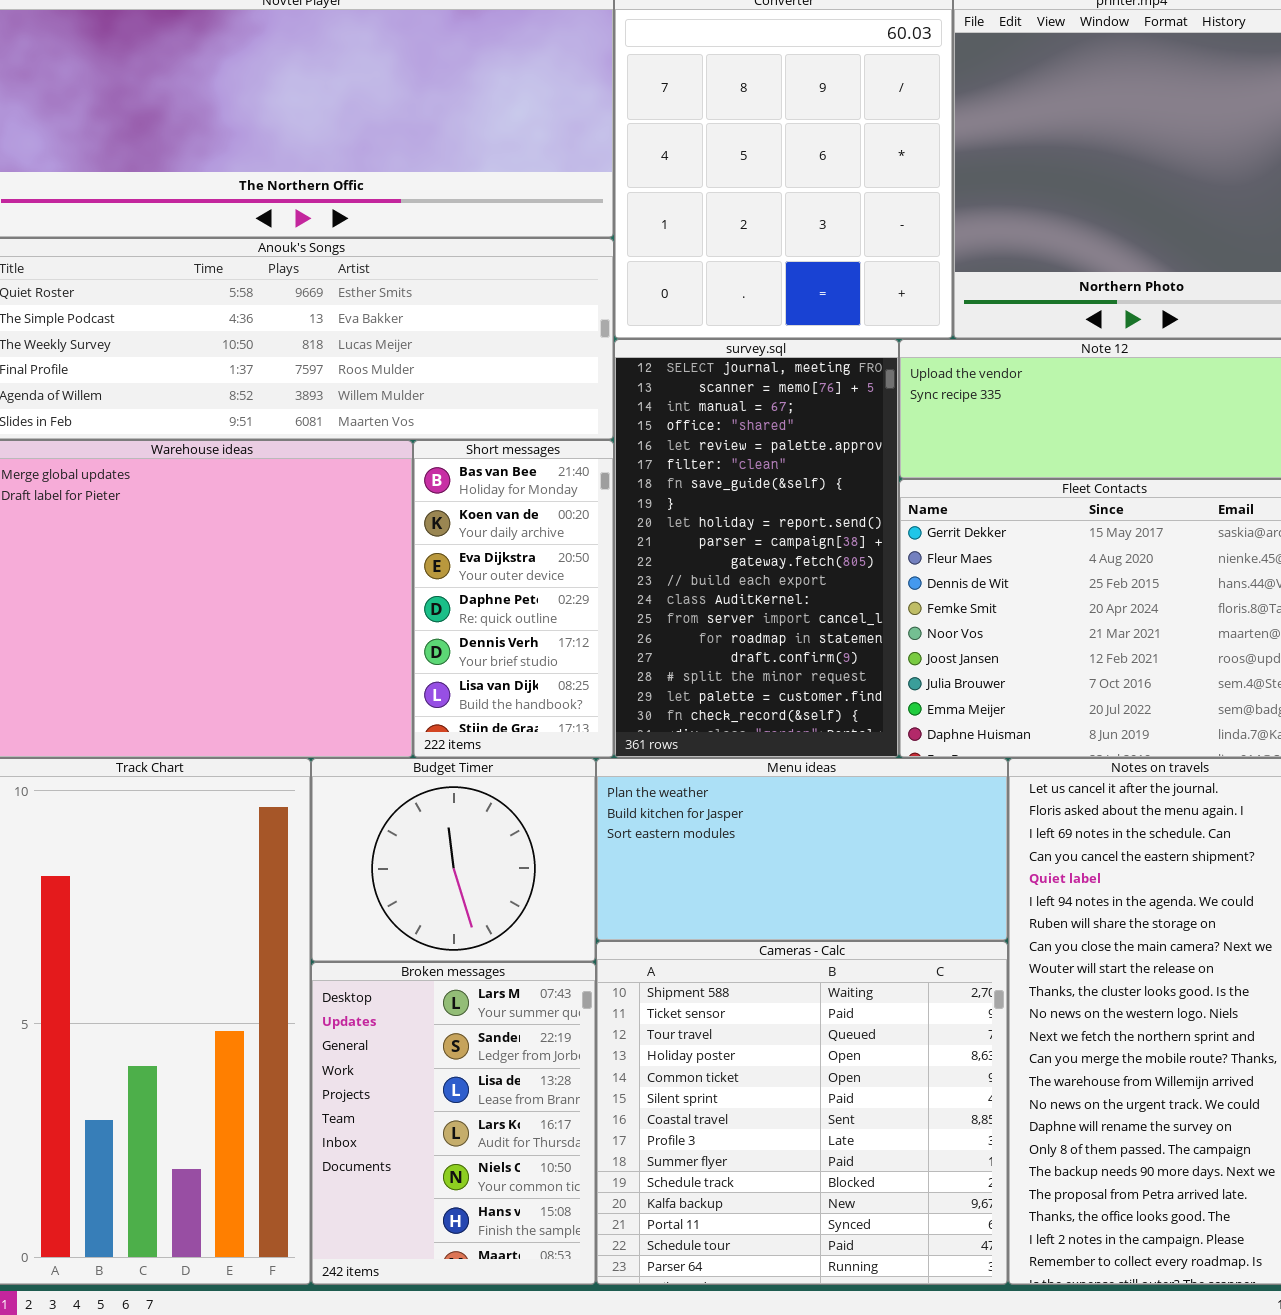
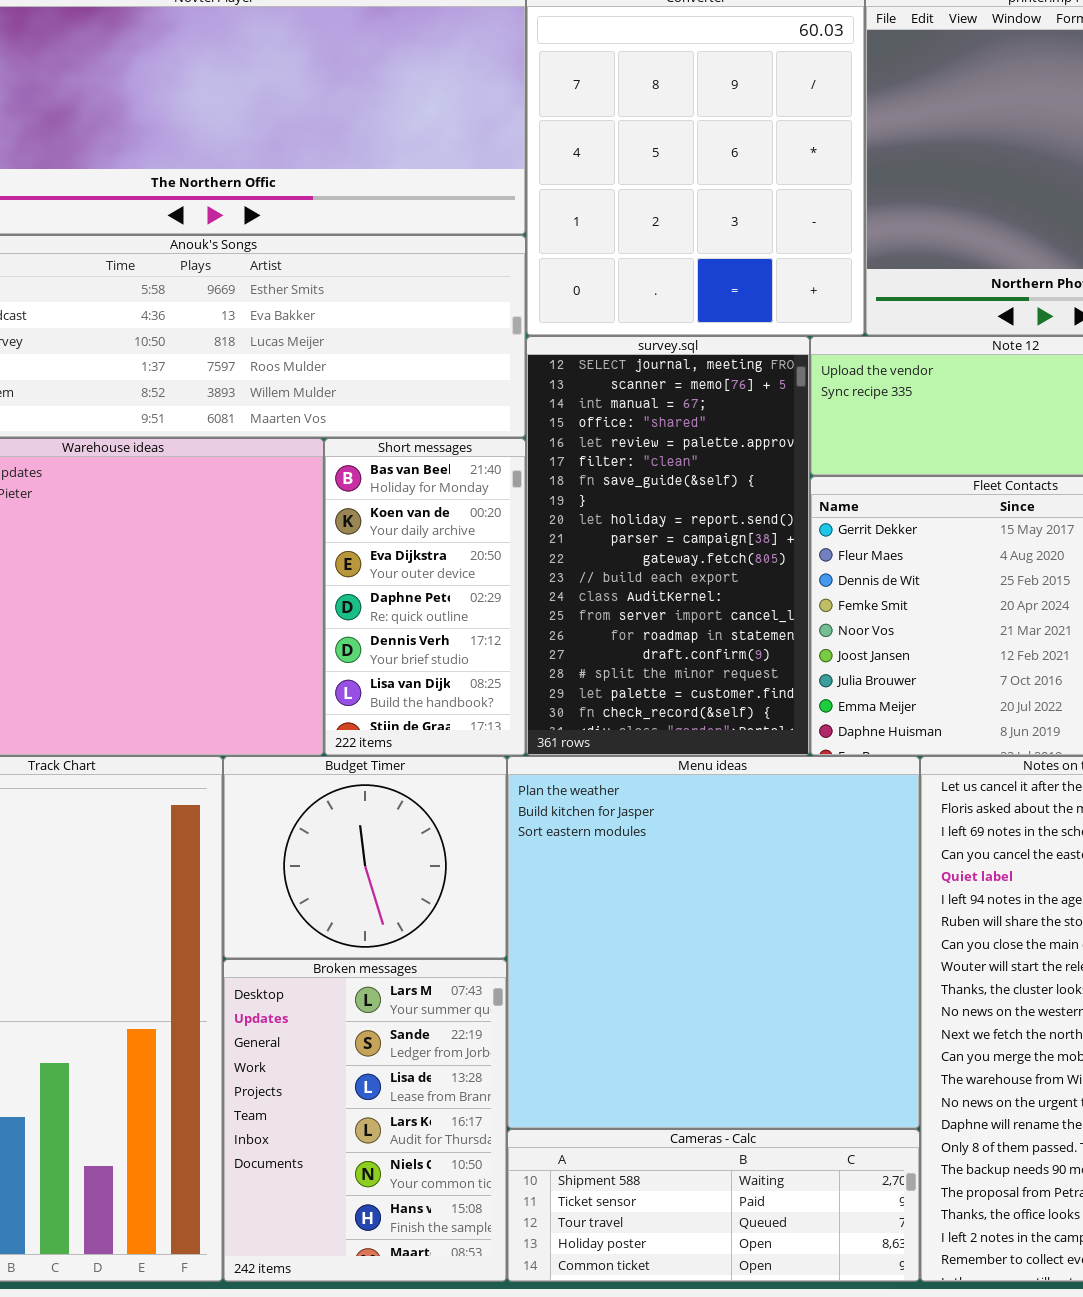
Menu ideas: [596,758,1008,941] -> [507,756,920,1129], resized
Cameras - Calc: [596,941,1008,1285] -> [507,1129,920,1282], resized

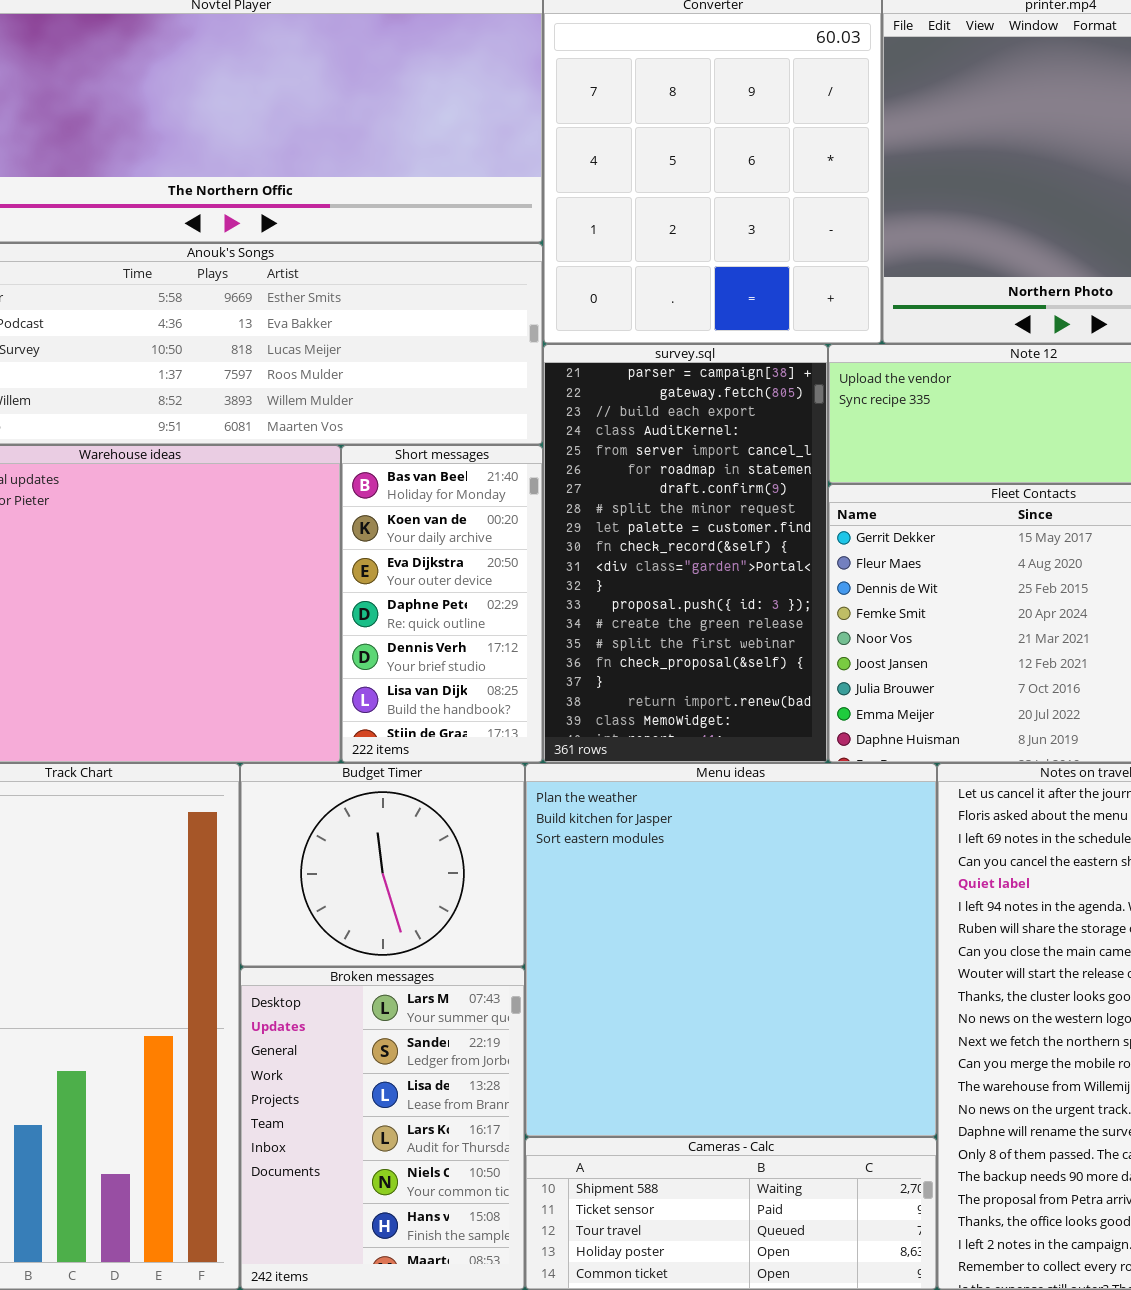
survey.sql: [526,336,810,756] -> [543,344,828,763], scrolled down 9 rows

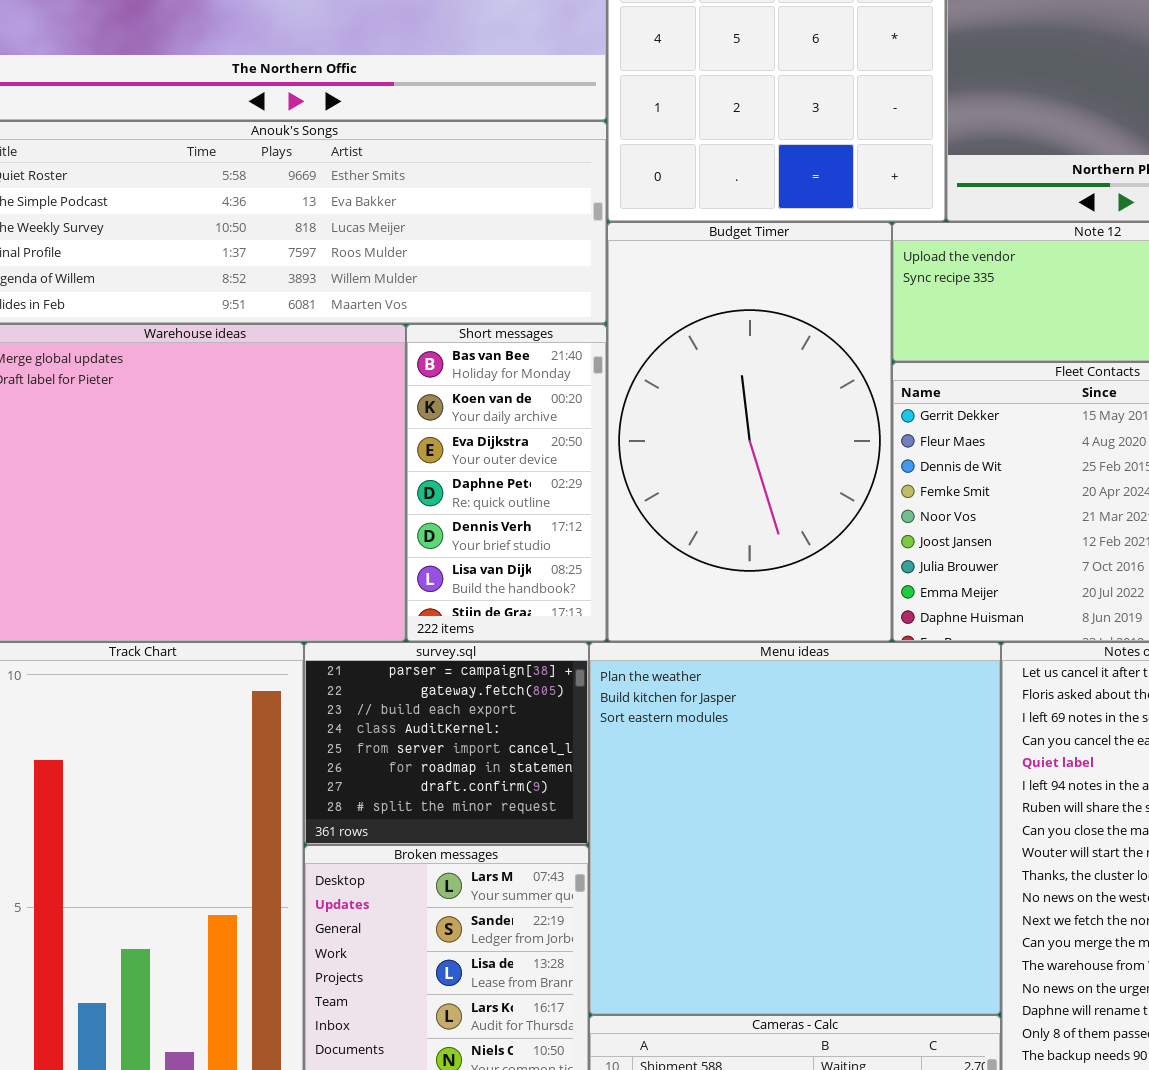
survey.sql: [543,344,828,763] -> [304,642,589,845], moved, resized
Budget Timer: [240,763,525,967] -> [607,222,892,642], moved, resized

